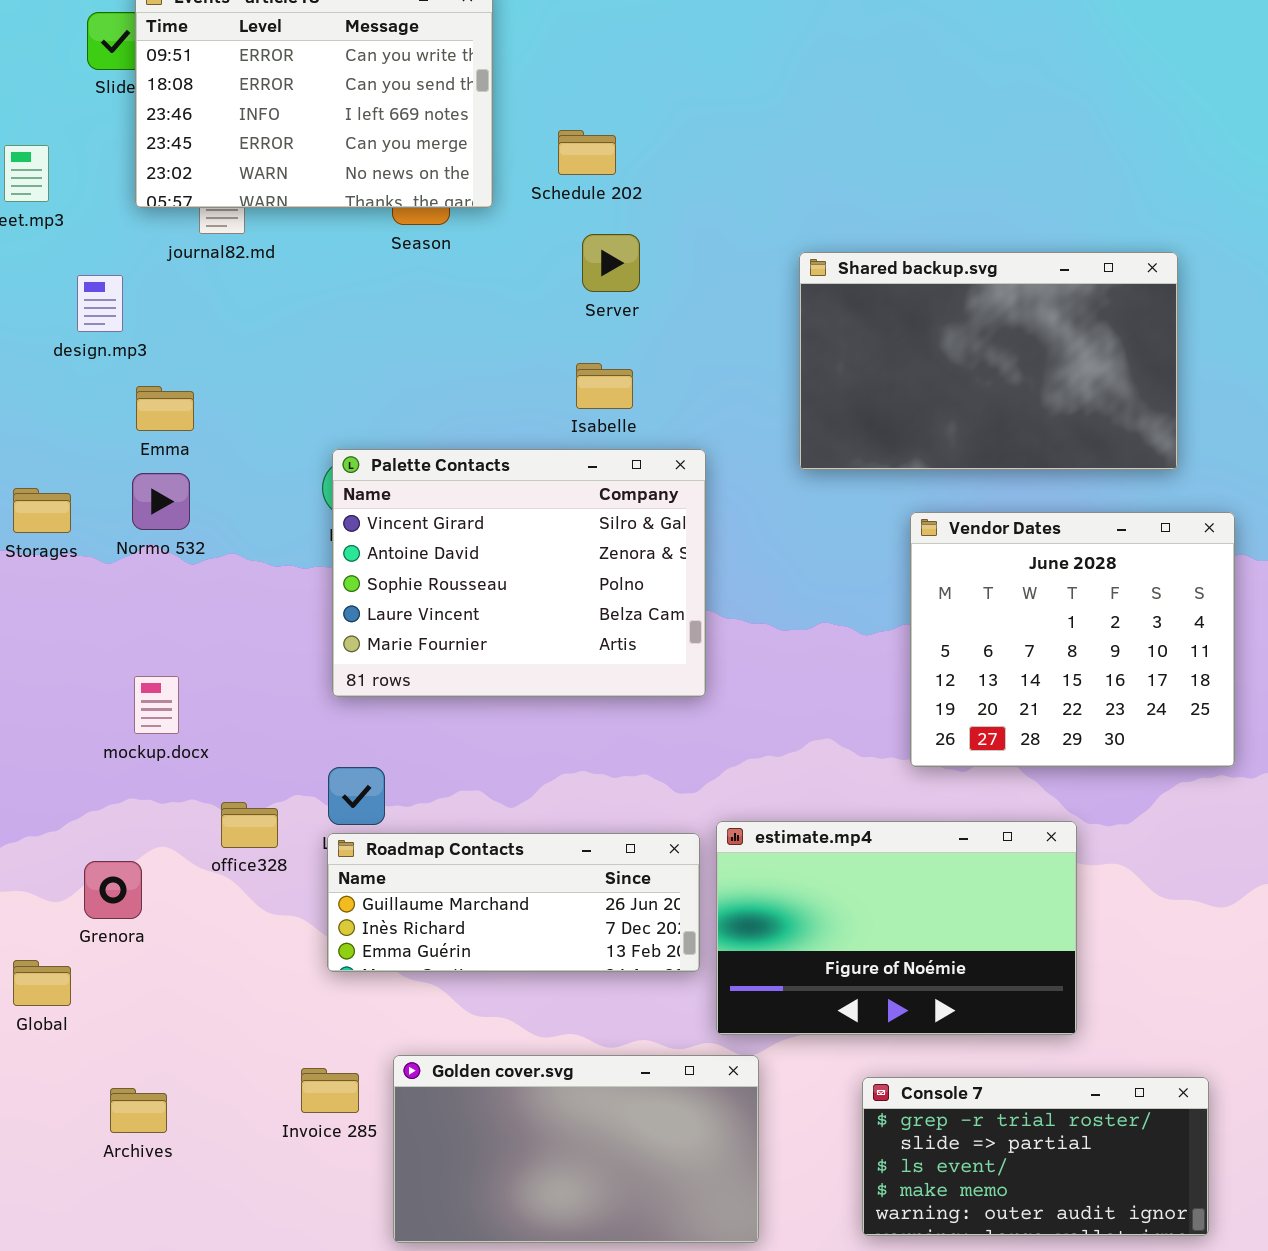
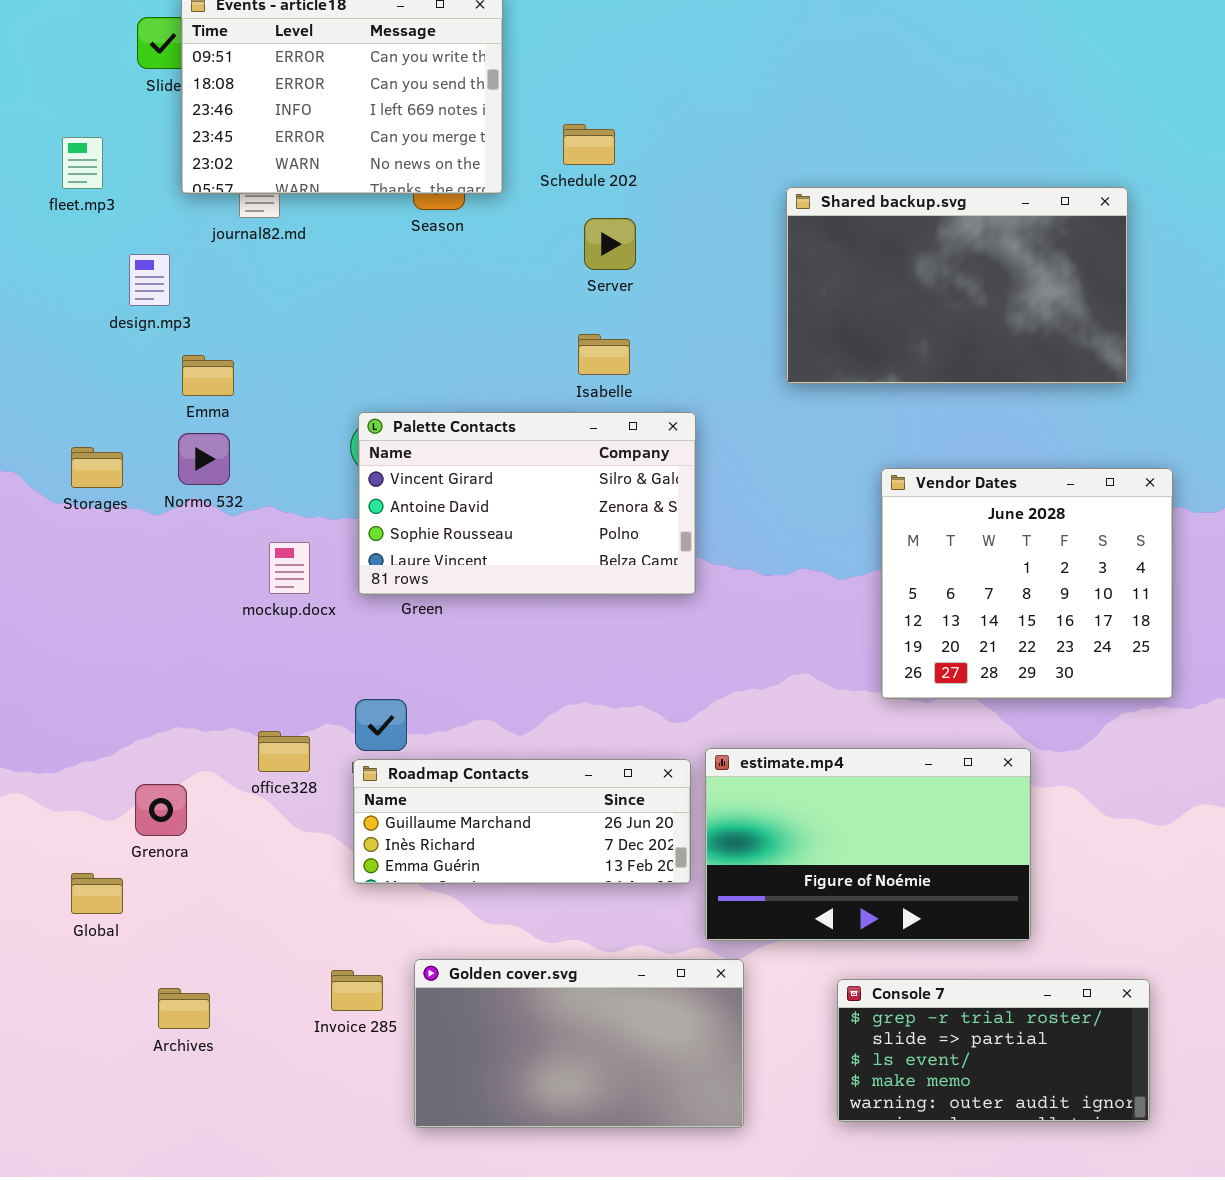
Shared backup.svg: [799,252,1178,470] -> [786,187,1128,384], moved
Palette Contacts: [332,449,706,697] -> [358,412,696,595], resized
mockup.docx: [134,676,179,734] -> [269,542,310,594], moved

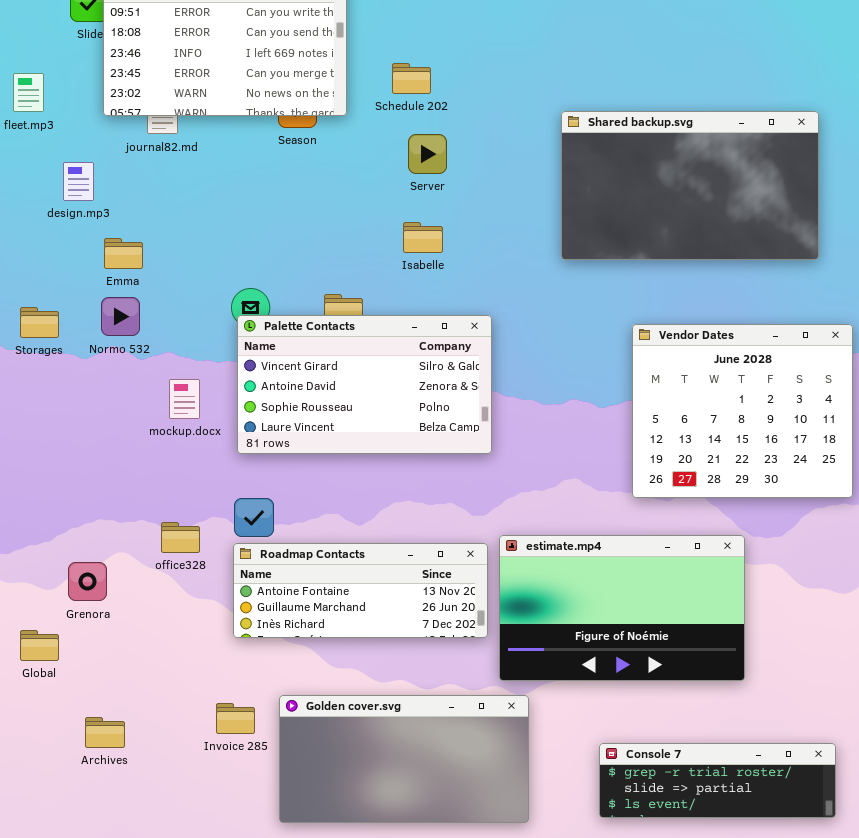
Palette Contacts: [358,412,696,595] -> [237,315,492,454], moved
Roadmap Contacts: [353,759,691,884] -> [233,543,488,638], scrolled up 1 row
Console 7: [837,979,1150,1122] -> [599,743,836,818], resized

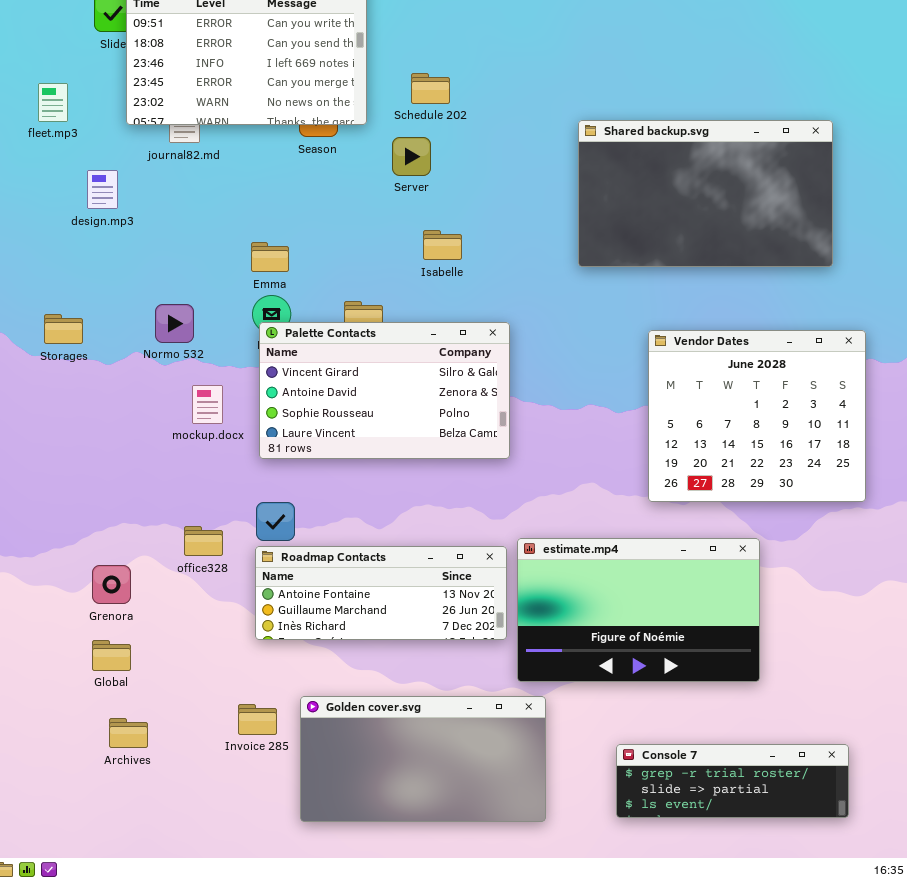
Server: [408,134,447,174] -> [392,137,431,176], moved
Emma: [104,238,143,269] -> [251,242,289,272], moved
Normo 532: [101,297,140,336] -> [155,304,194,343], moved
Global: [20,630,59,661] -> [92,640,131,671], moved

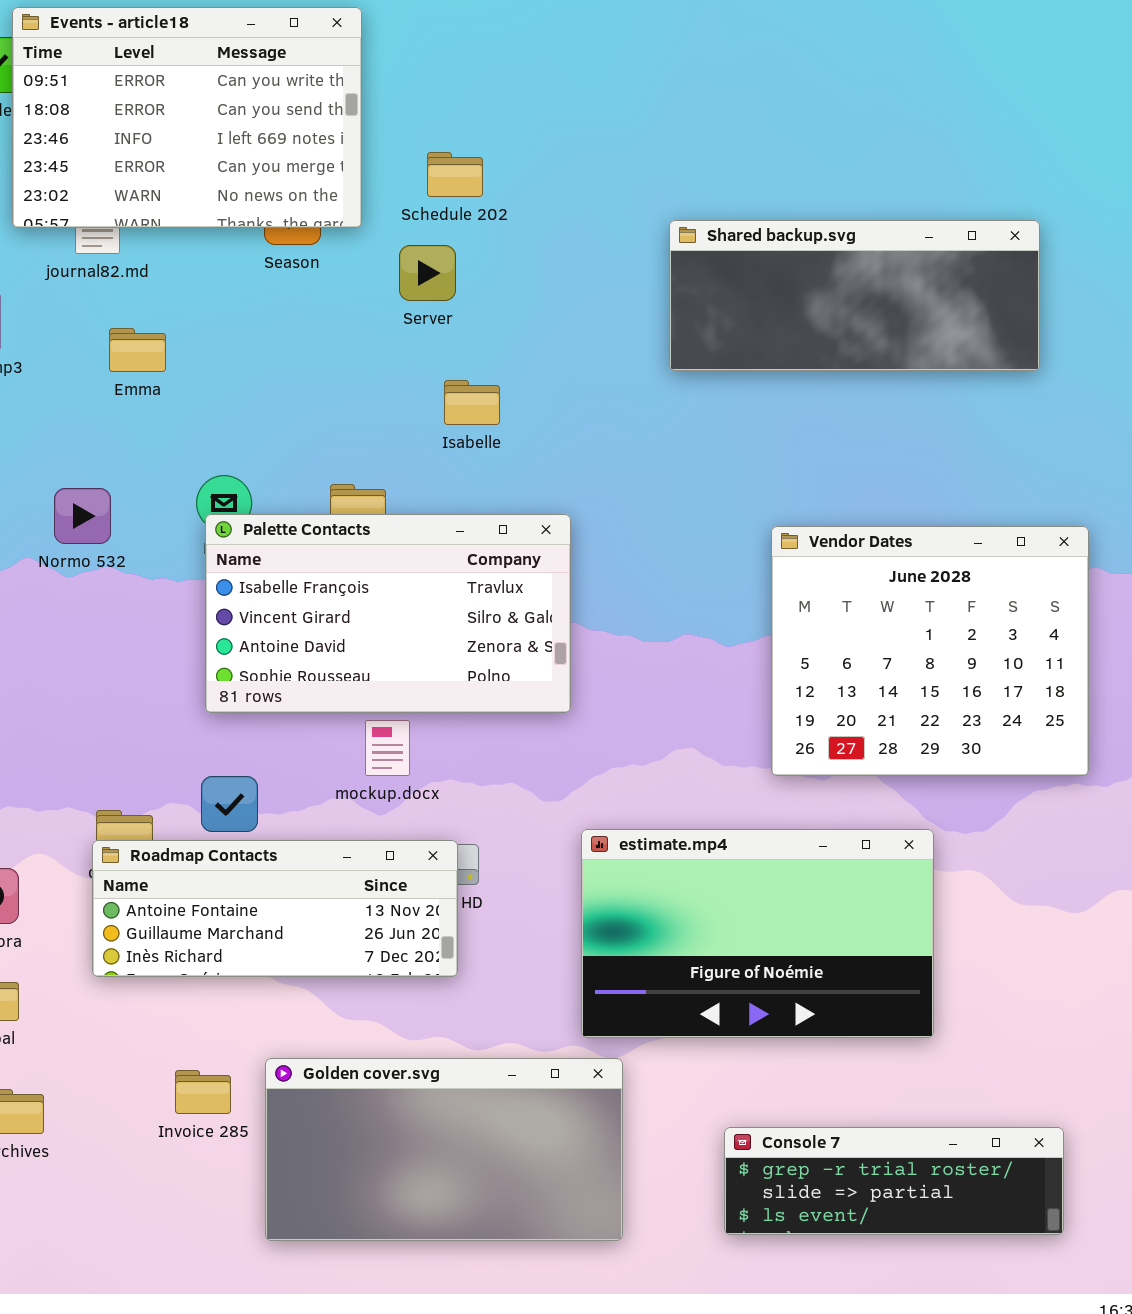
Shared backup.svg: [578,120,833,267] -> [669,220,1040,371], resized
Emma: [251,242,289,272] -> [109,328,166,372], moved
Palette Contacts: [259,322,510,459] -> [205,514,571,713], scrolled up 1 row
mockup.docx: [192,385,223,424] -> [365,720,410,776], moved
Roadmap Contacts: [255,546,507,640] -> [92,840,458,977], moved

